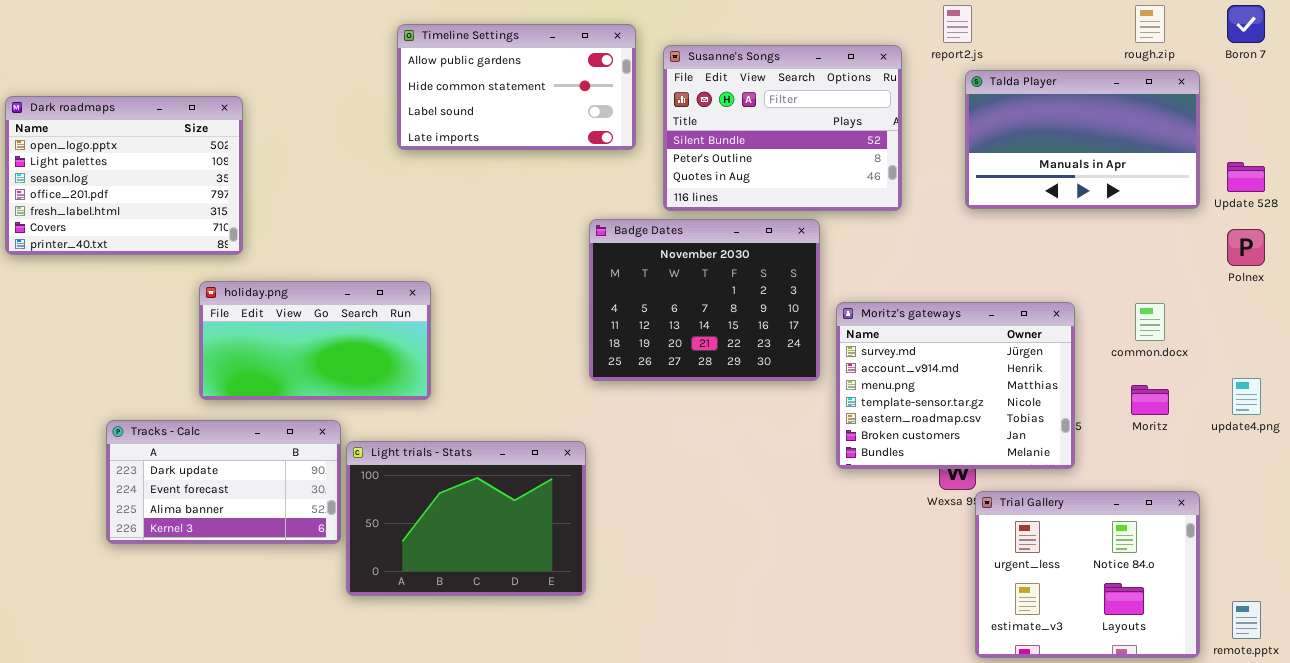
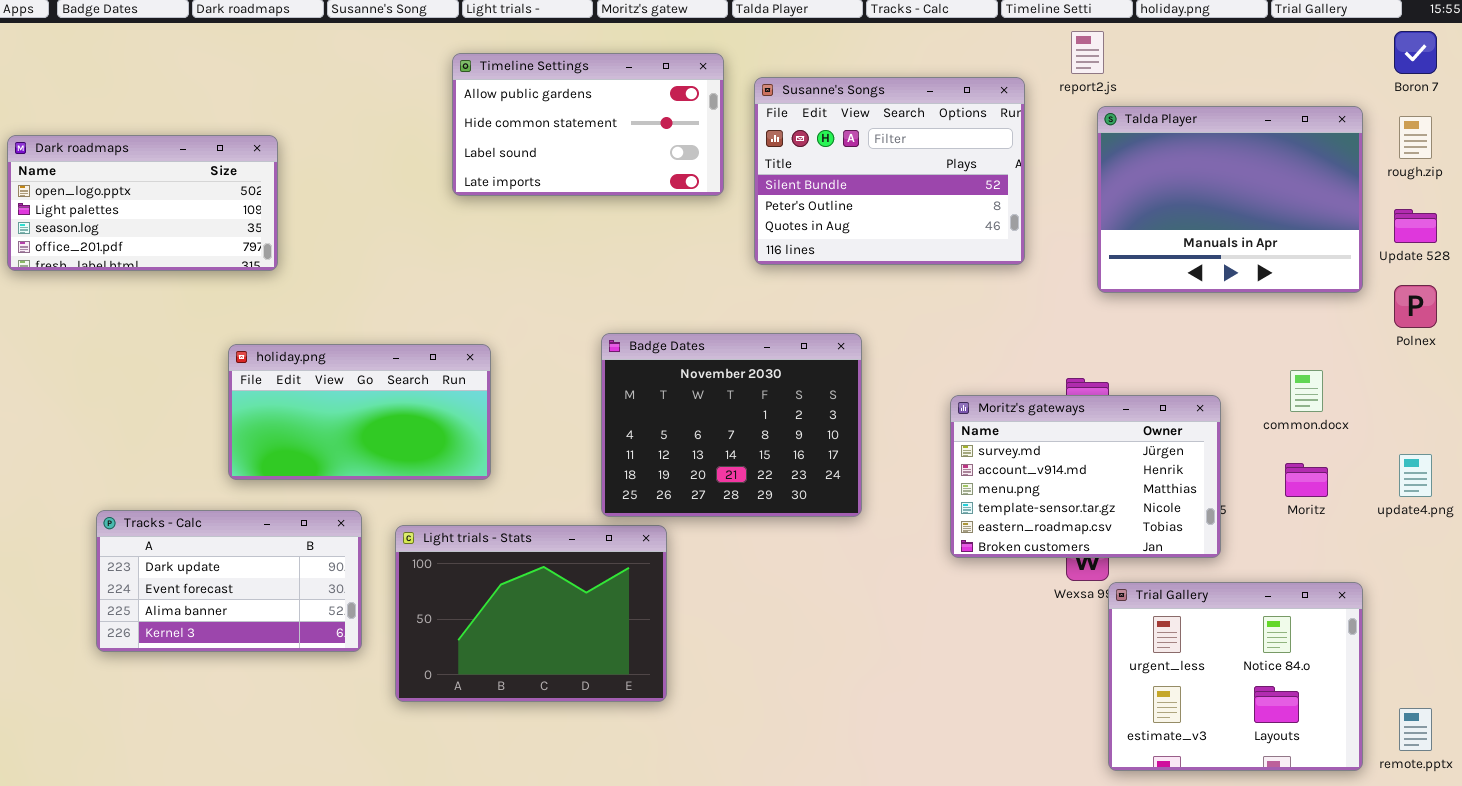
rough.zip: [1135,5,1165,43] -> [1399,116,1432,159], moved
Talda Player: [965,70,1200,209] -> [1097,106,1363,293], resized
Dark roadmaps: [5,96,243,255] -> [7,135,278,271], resized
Badge Dates: [589,219,820,381] -> [601,333,862,517], moved
Moritz's gateways: [836,302,1075,469] -> [950,395,1221,558], resized
Tracks - Calc: [106,420,341,544] -> [96,510,362,652], moved

